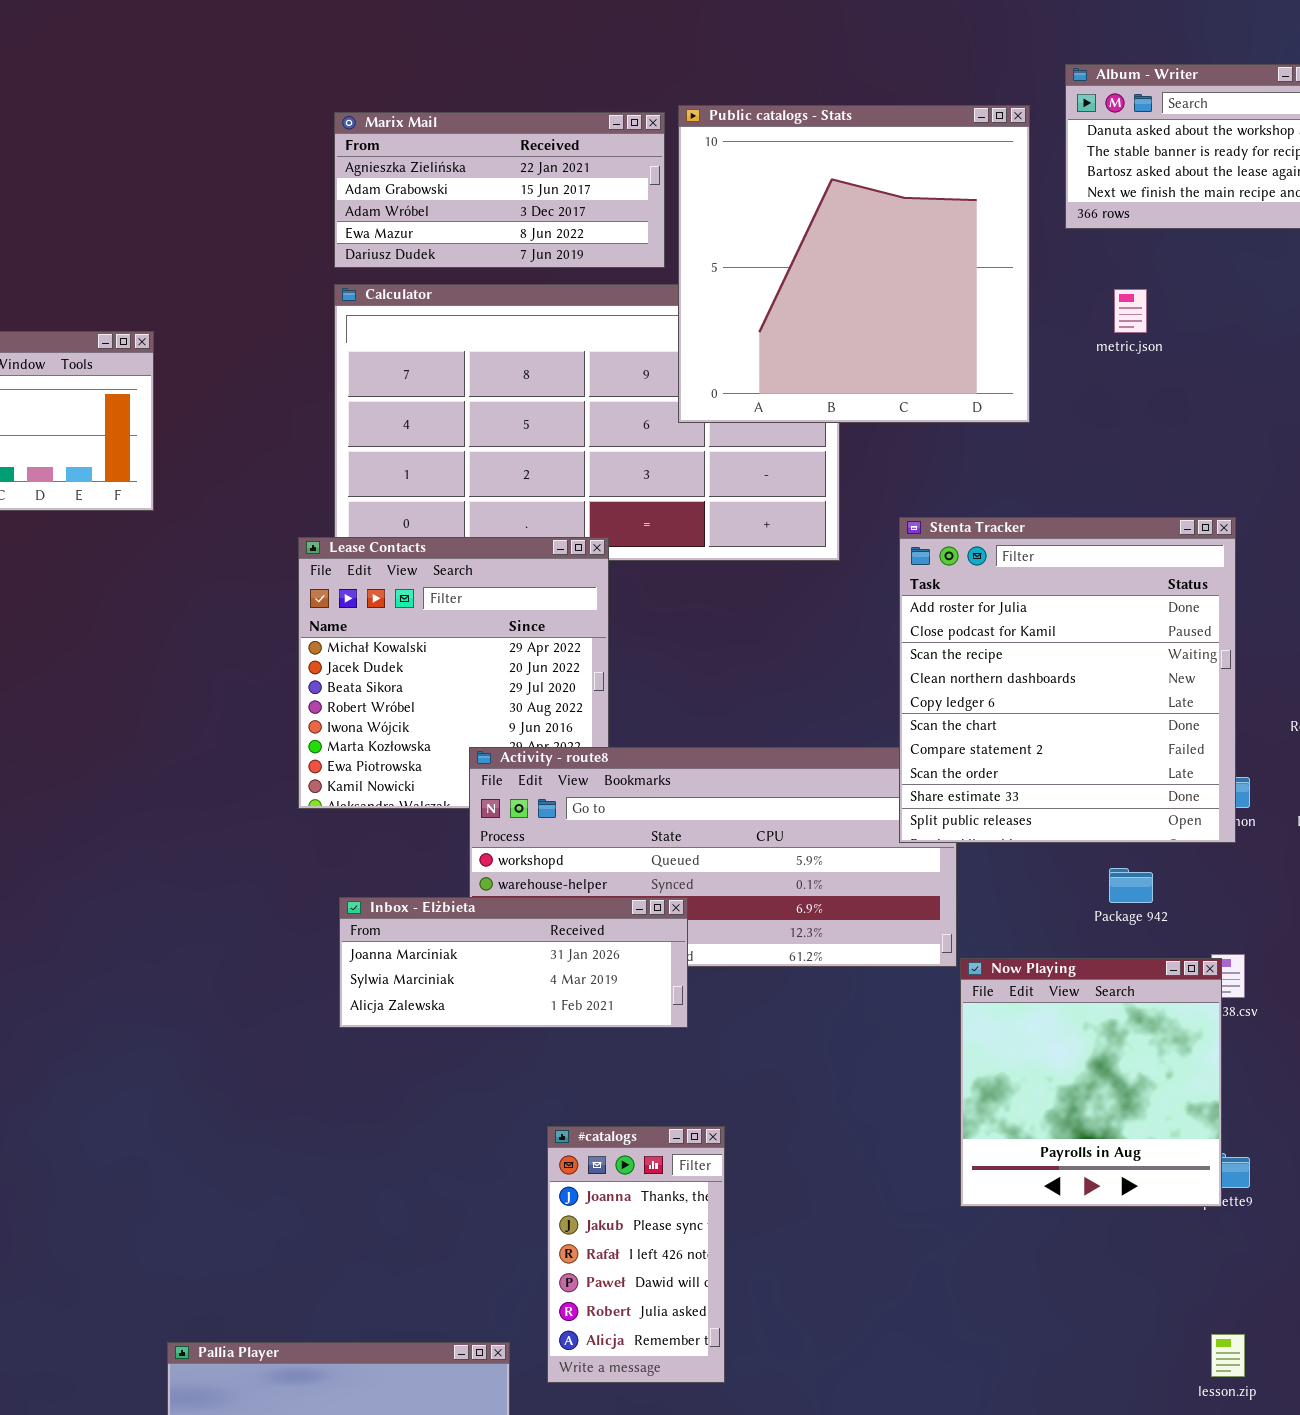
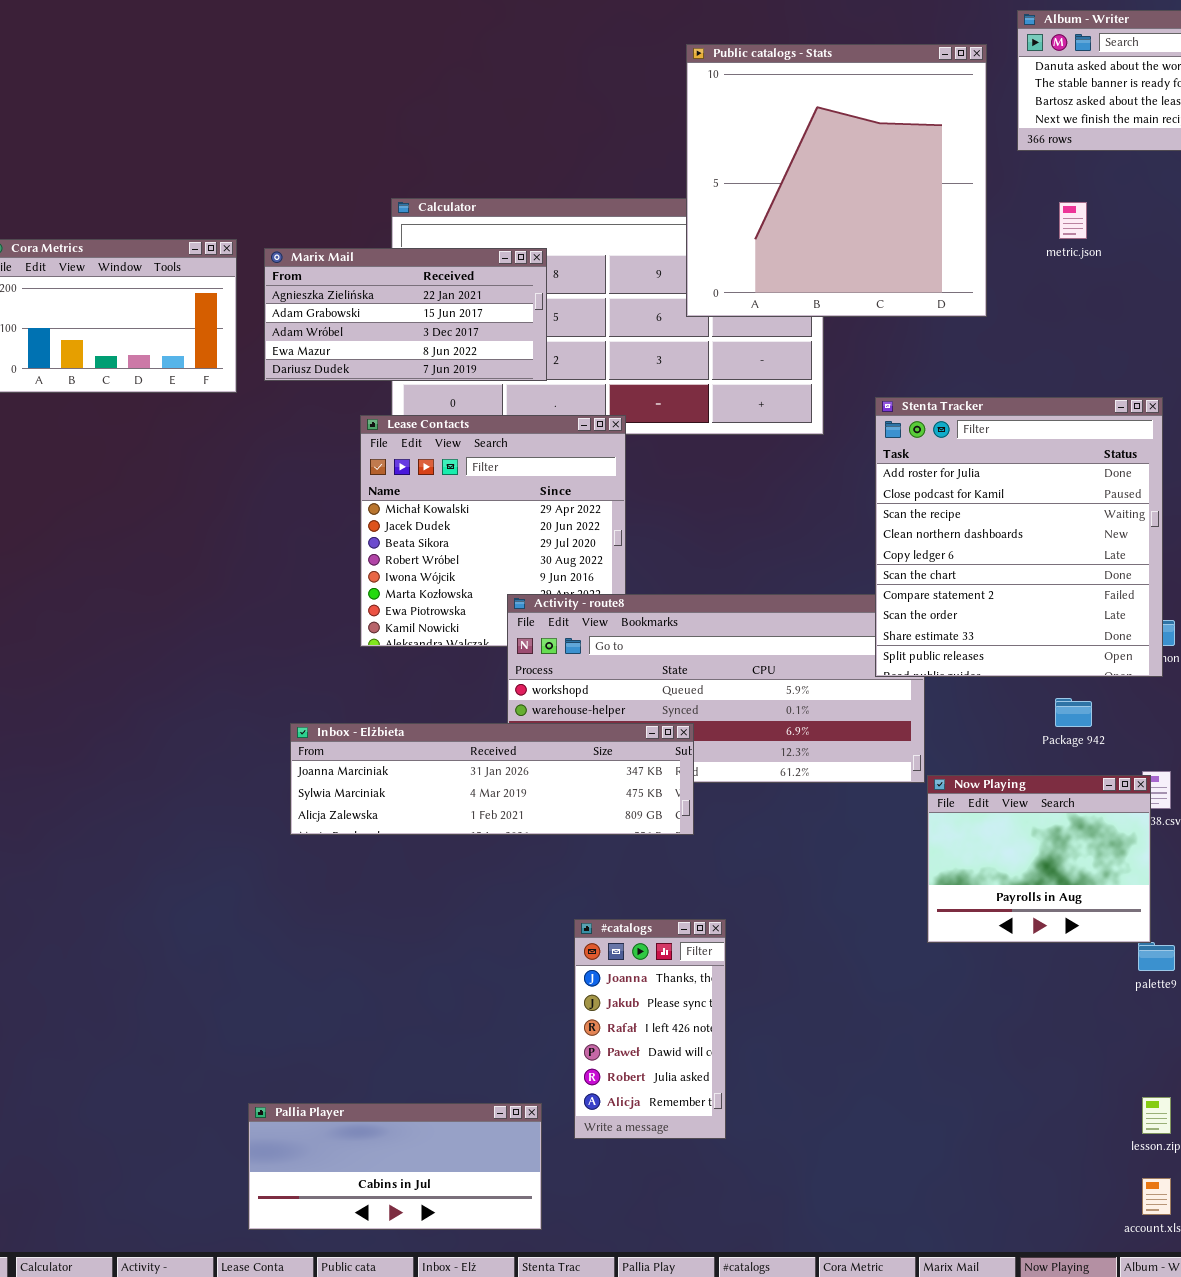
Marix Mail: [334,112,665,268] -> [264,248,547,381], moved
Inbox - Elżbieta: [339,897,688,1028] -> [290,723,694,835], resized
Now Playing: [960,958,1222,1207] -> [927,775,1151,943], resized

